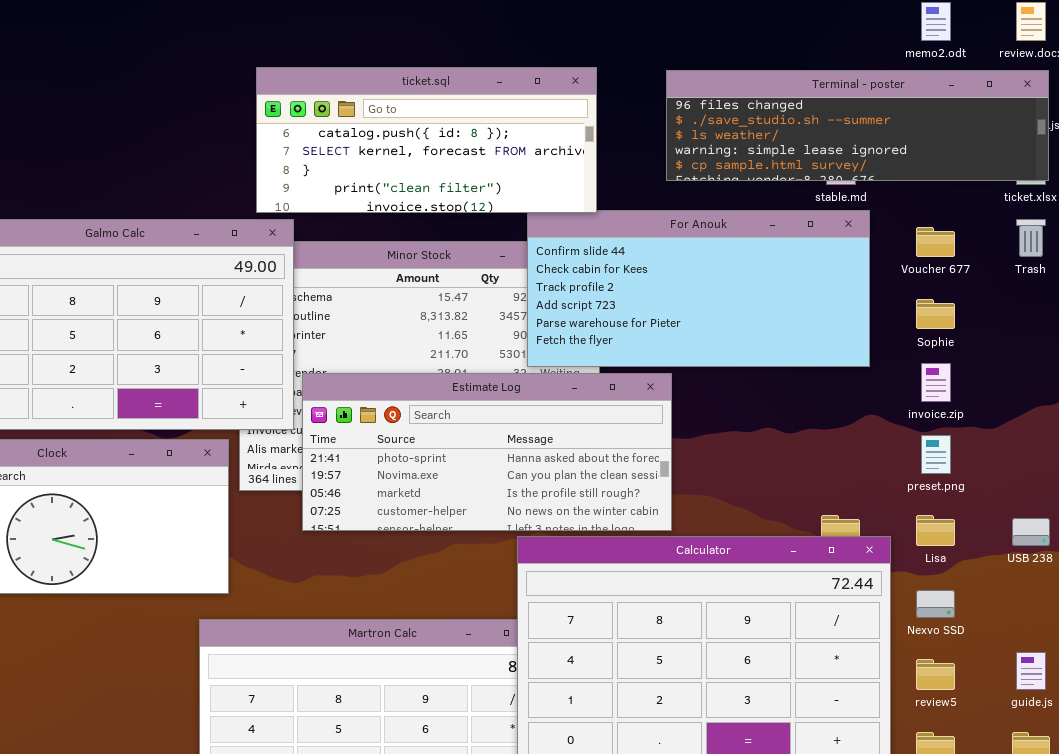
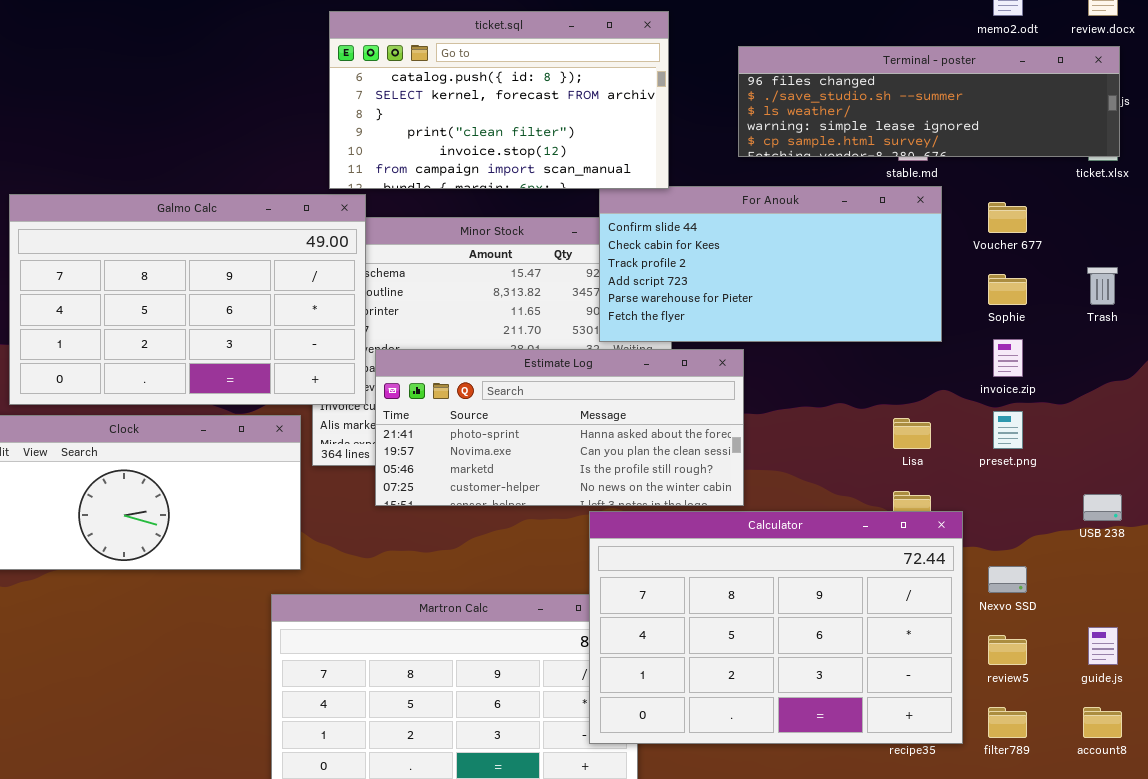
ticket.sql: [256,67,597,213] -> [329,11,669,189], resized
Trash: [1016,219,1046,257] -> [1087,267,1118,305], moved
Lisa: [916,515,955,546] -> [893,418,931,449], moved

